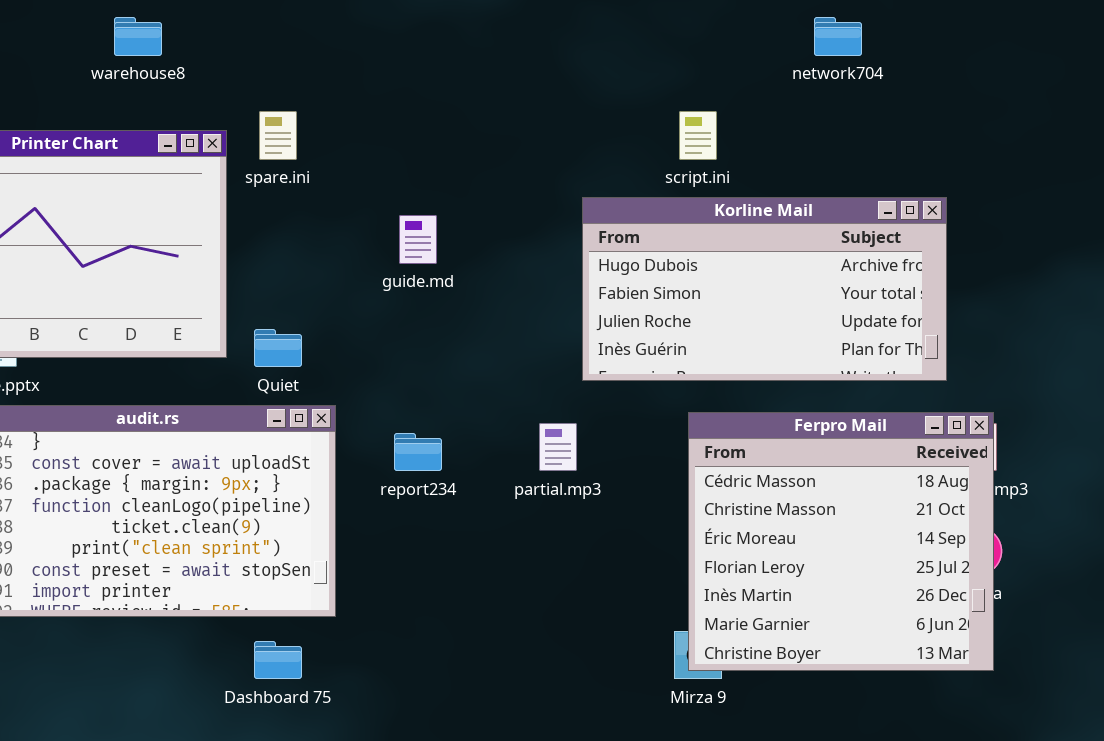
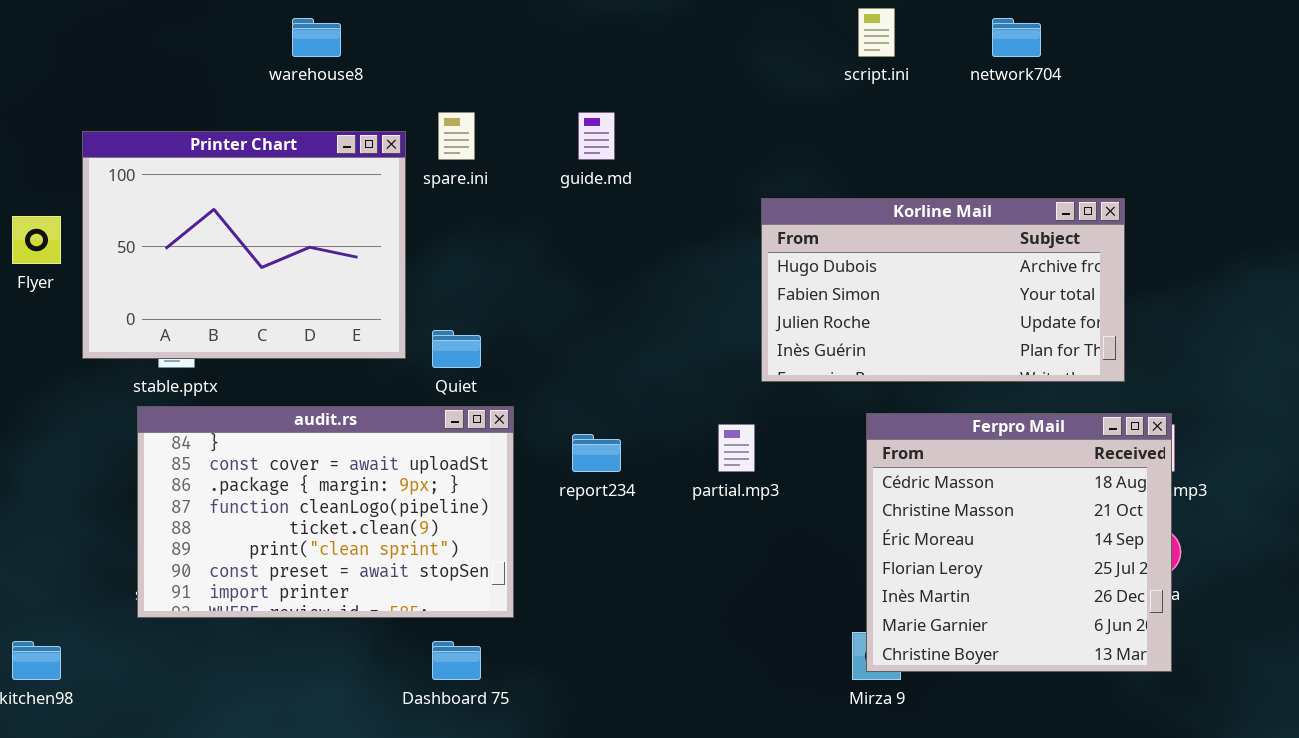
script.ini: [679,111,717,160] -> [858,8,895,57], moved
guide.md: [399,215,437,264] -> [578,112,615,160], moved

